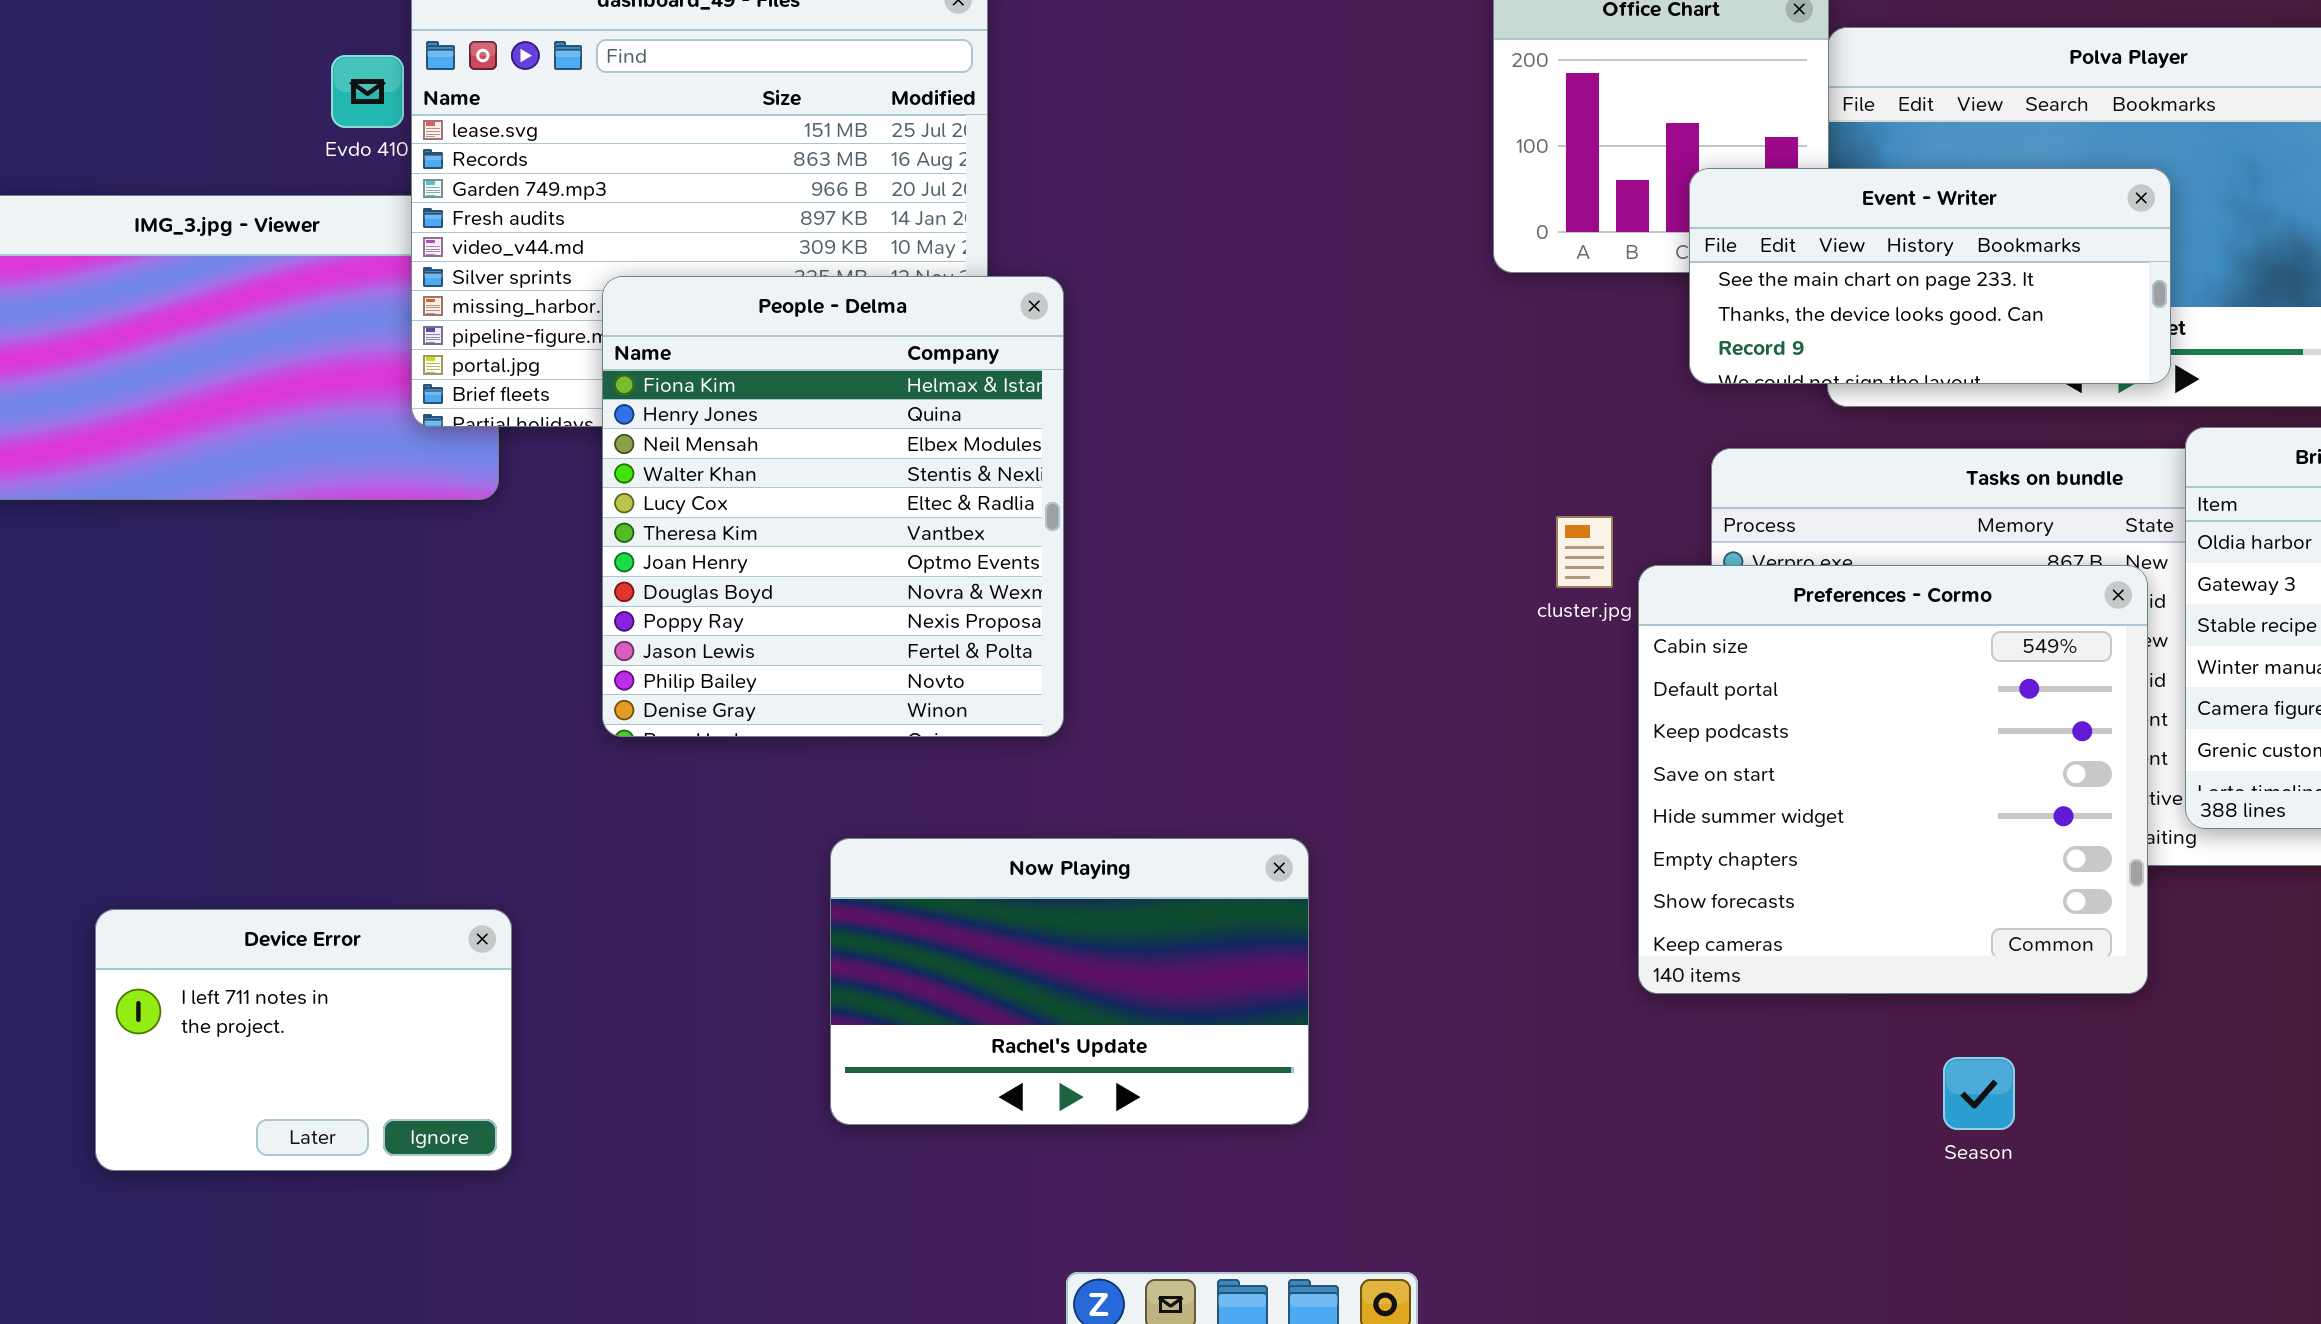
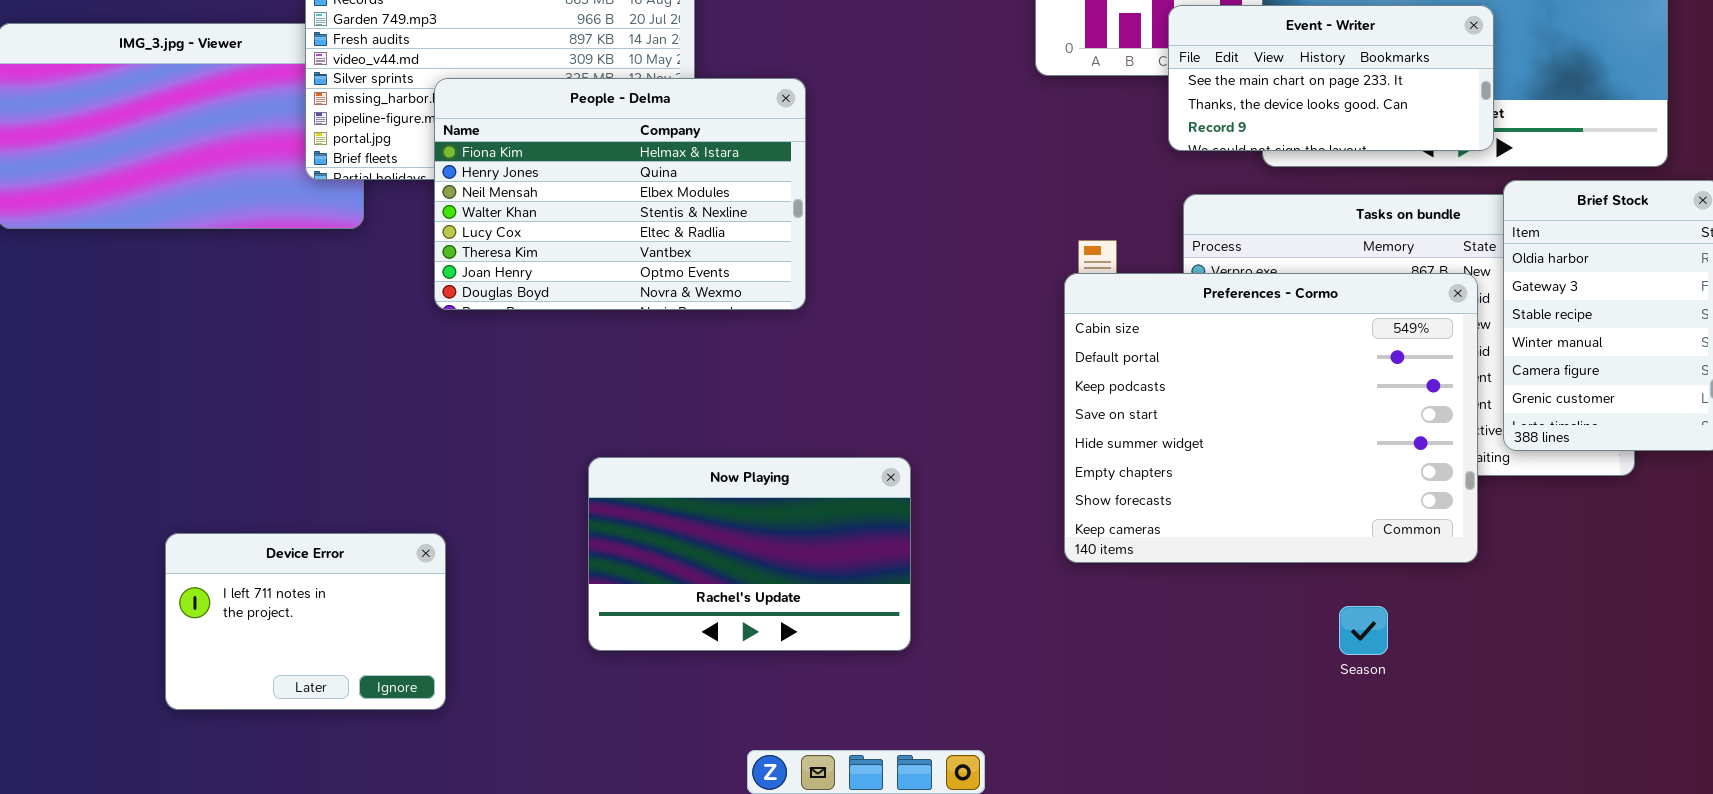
People - Delma: [602,276,1064,737] -> [434,78,806,310], resized
Preferences - Cormo: [1638,565,2148,994] -> [1064,273,1478,563], resized
Device Error: [95,909,512,1171] -> [165,533,446,710], moved

